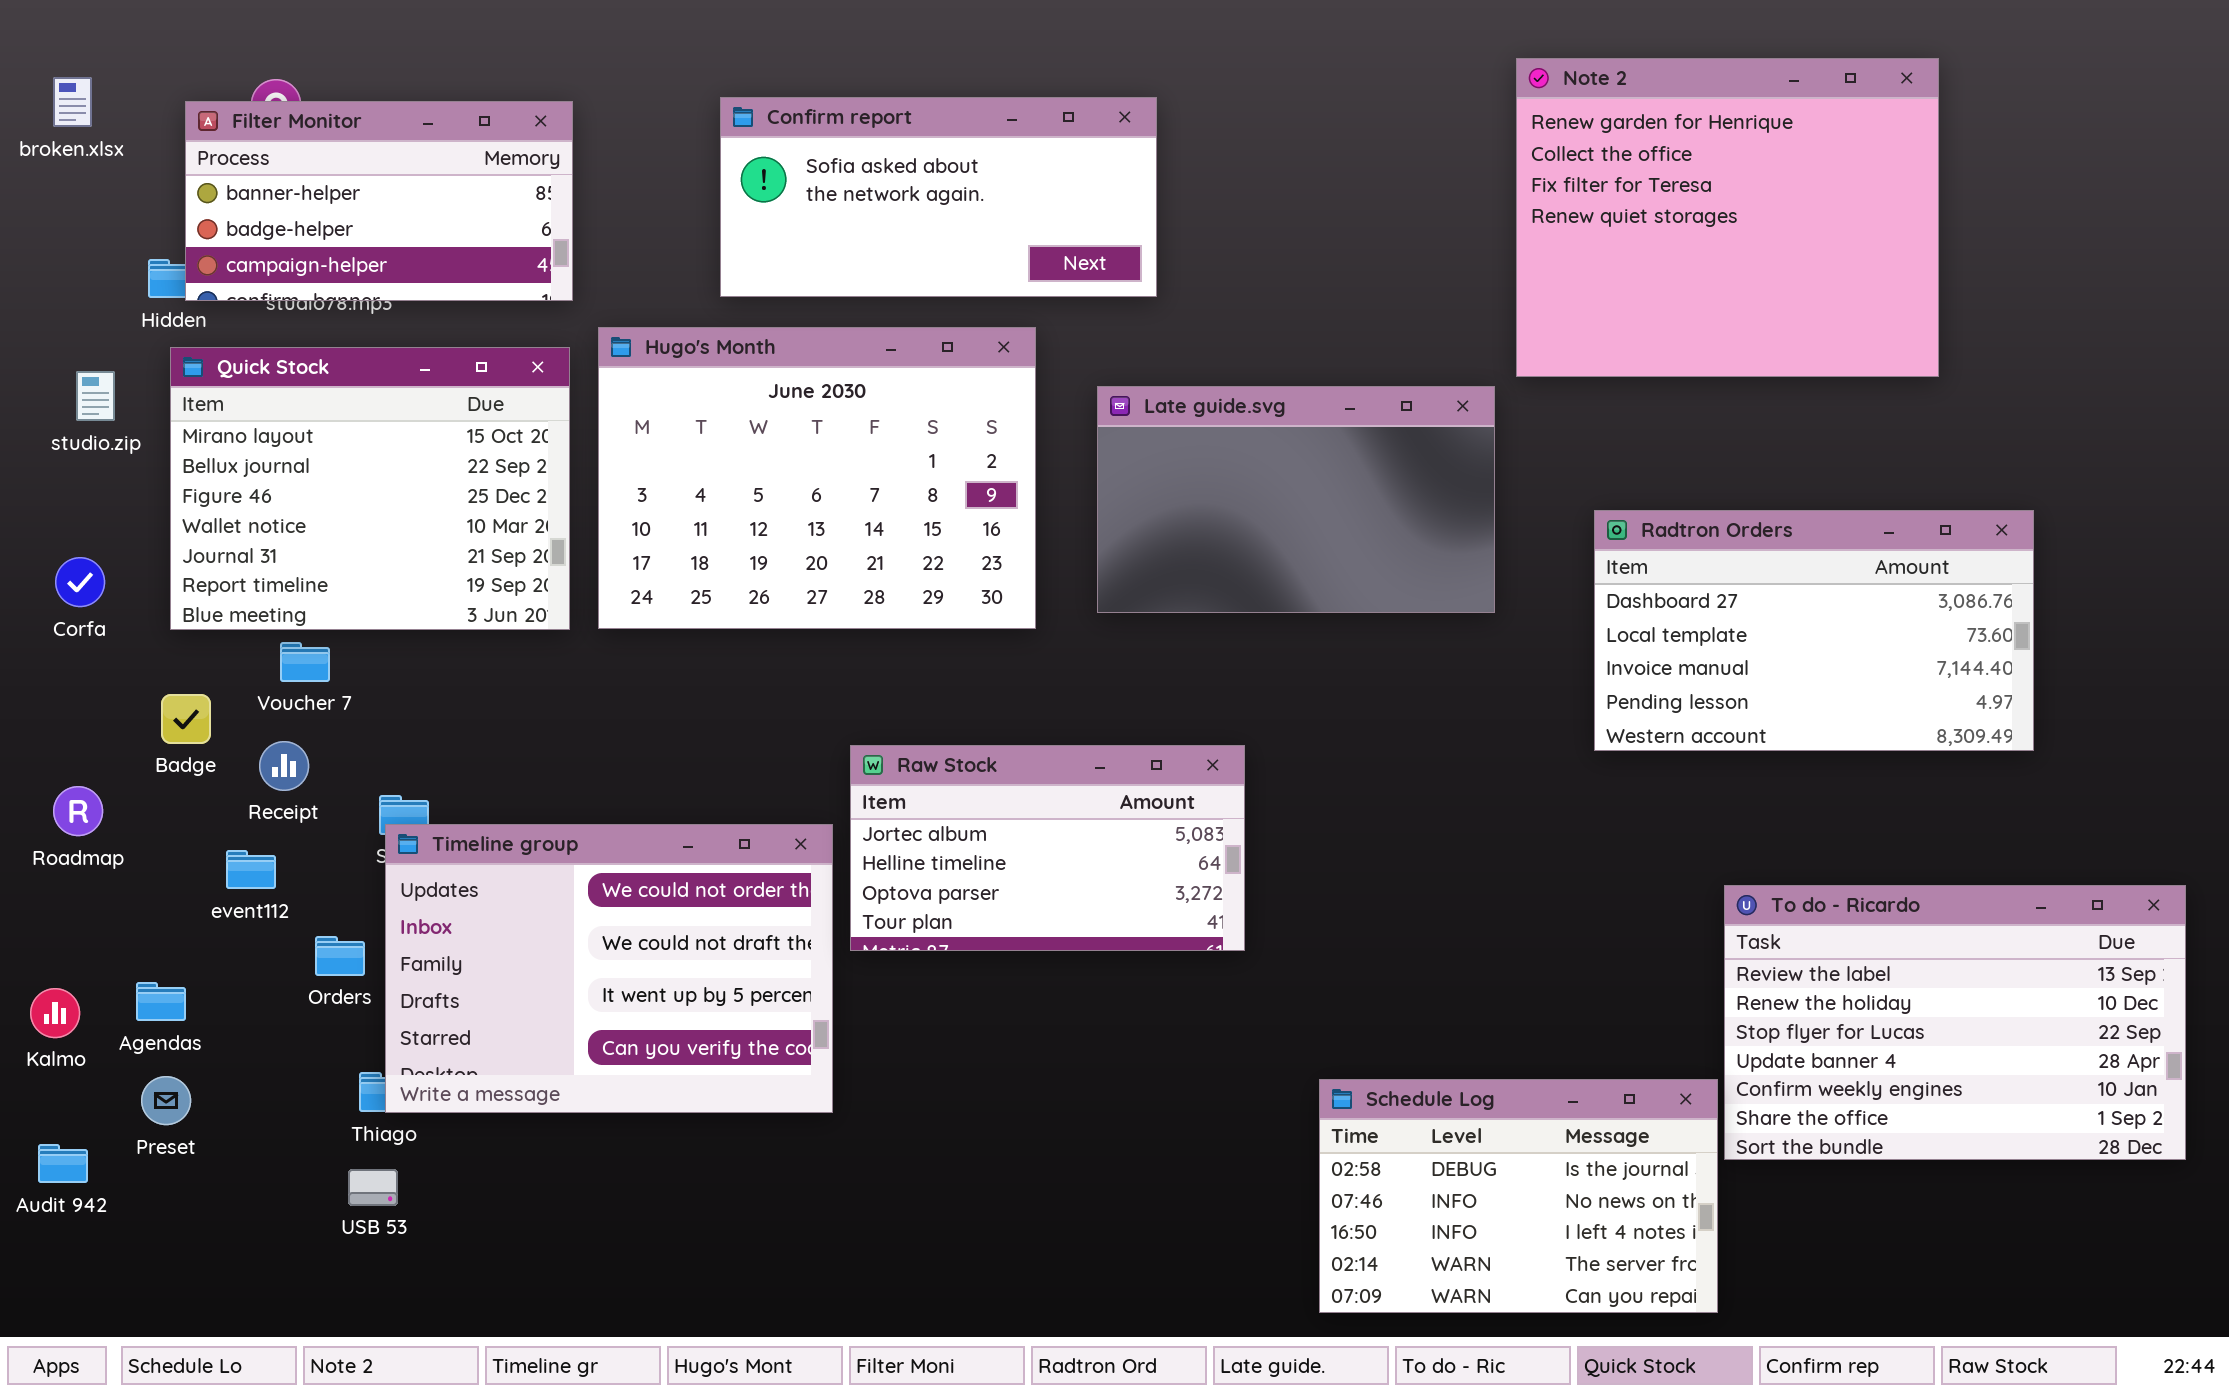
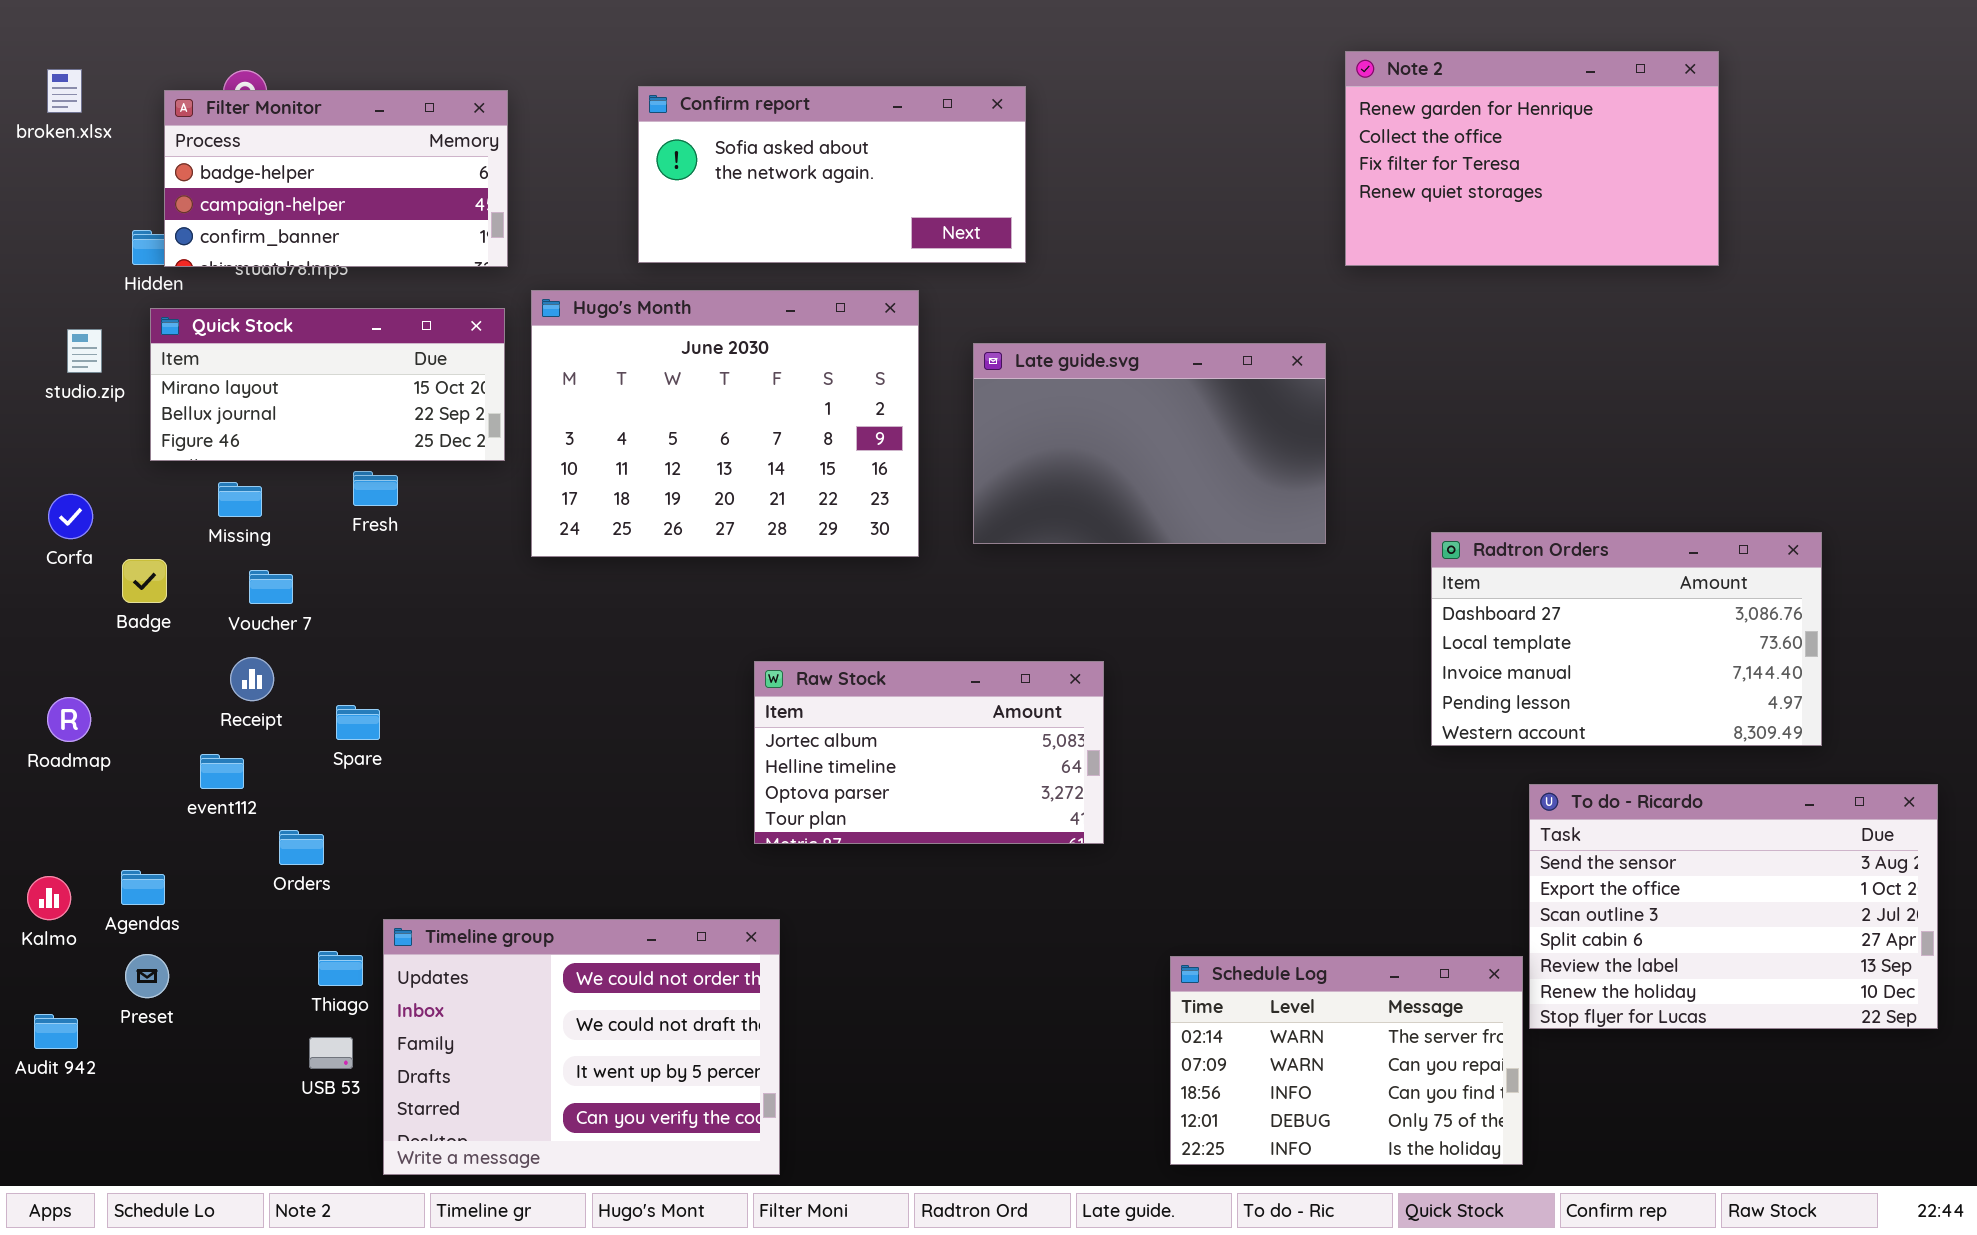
Note 2: [1516,58,1939,377] -> [1345,51,1719,266], resized
Filter Monitor: [185,101,573,301] -> [164,90,508,267], scrolled down 1 row
Quick Stock: [170,347,570,630] -> [150,308,505,461], resized
Radtron Orders: [1594,510,2034,751] -> [1431,532,1822,746], moved
Badge: [161,694,211,744] -> [122,559,167,603], moved
Timeline group: [385,824,833,1113] -> [383,919,780,1175], moved
To do - Ricardo: [1724,885,2186,1160] -> [1529,784,1938,1029], scrolled up 4 rows
Schedule Log: [1319,1079,1718,1313] -> [1170,956,1523,1165], scrolled down 3 rows

